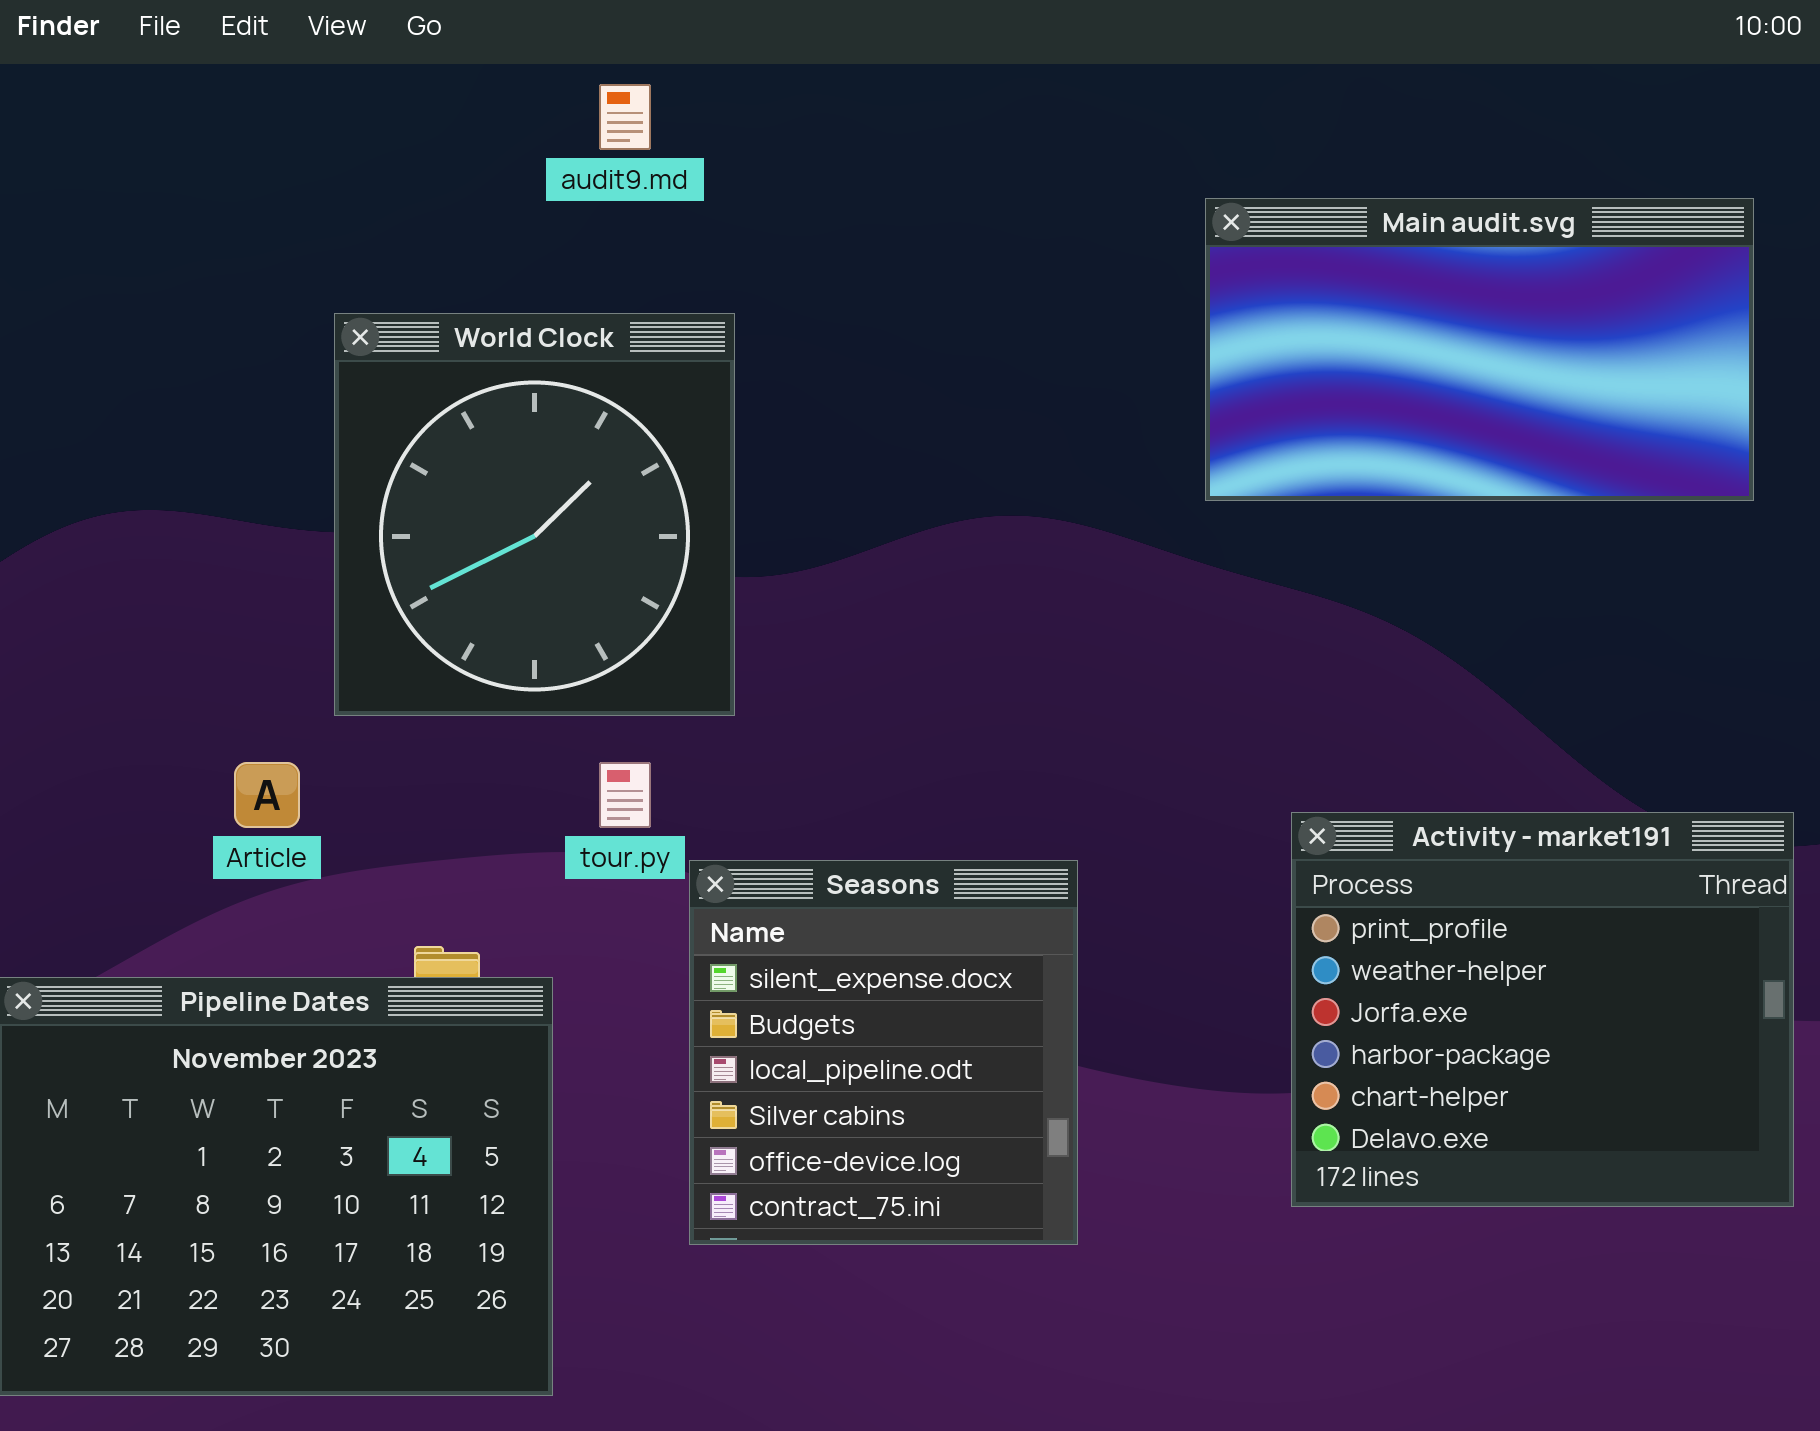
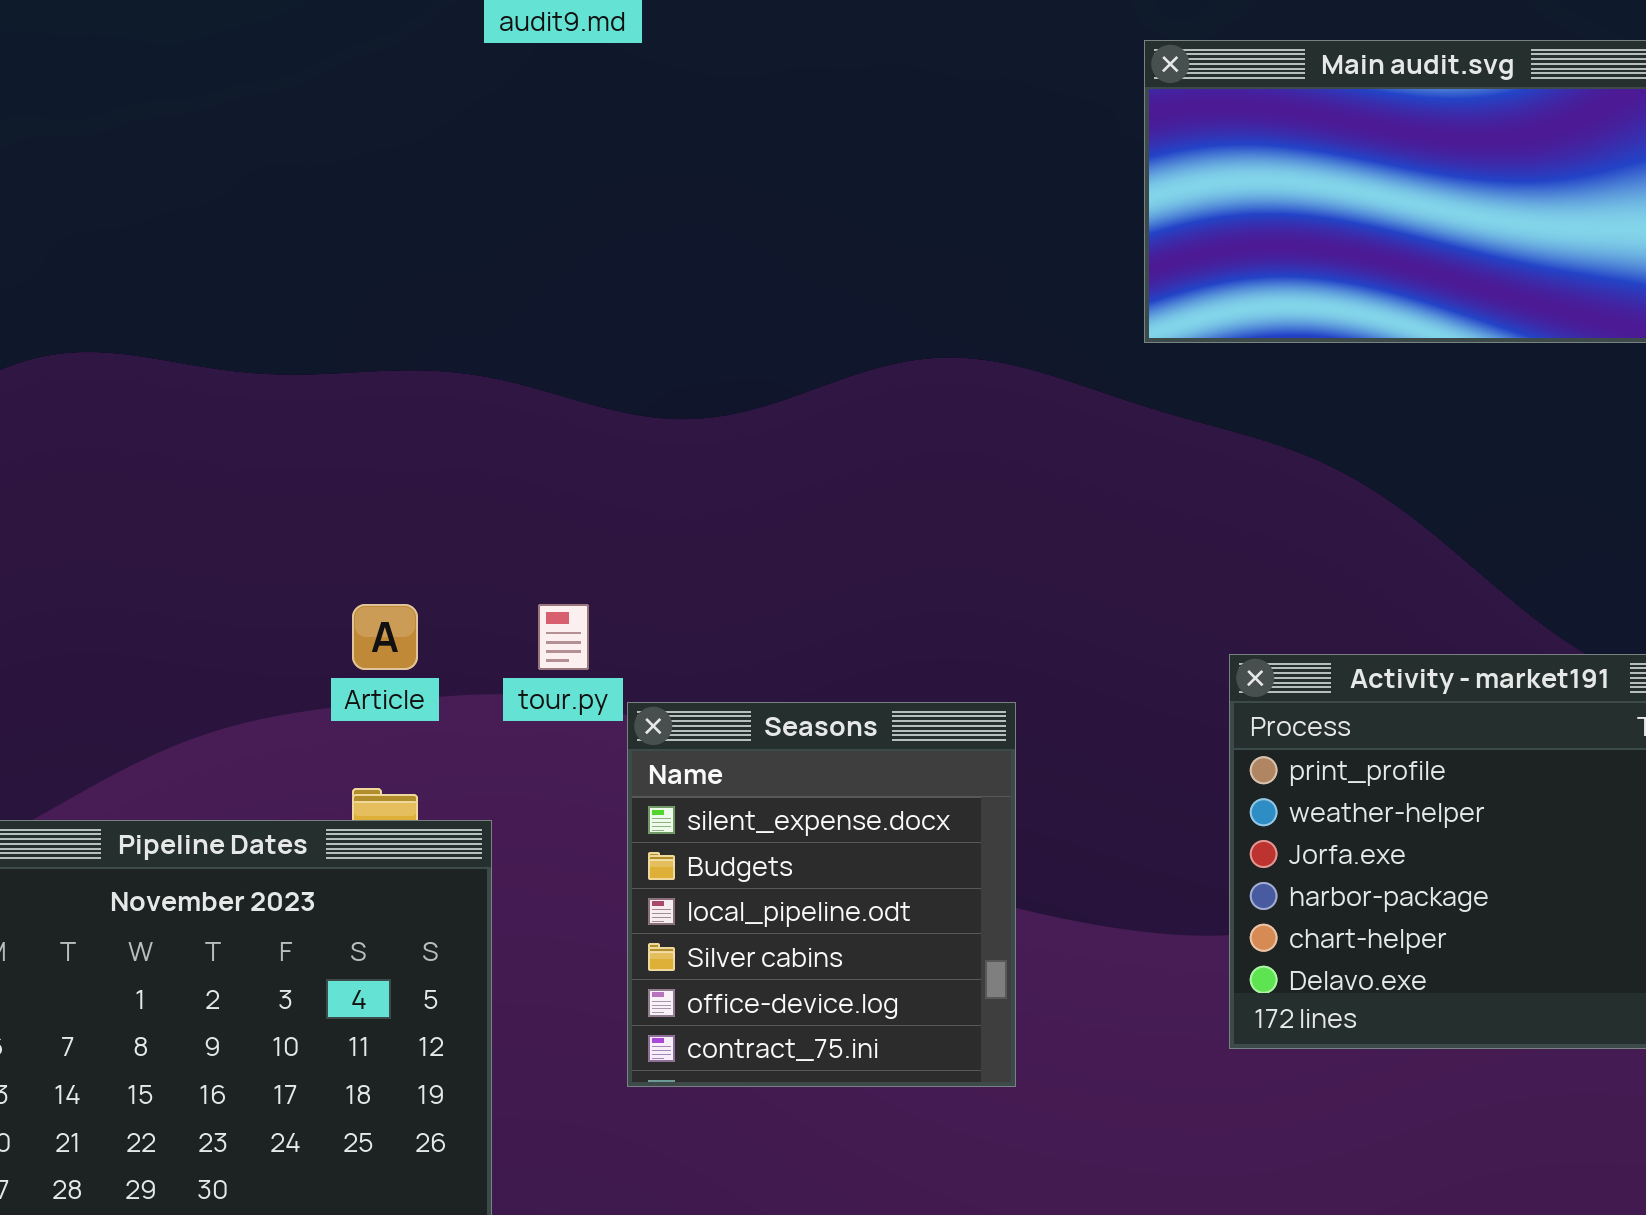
World Clock: [334,313,735,716] -> none, closed
Article: [234,762,300,828] -> [352,604,418,670], moved

